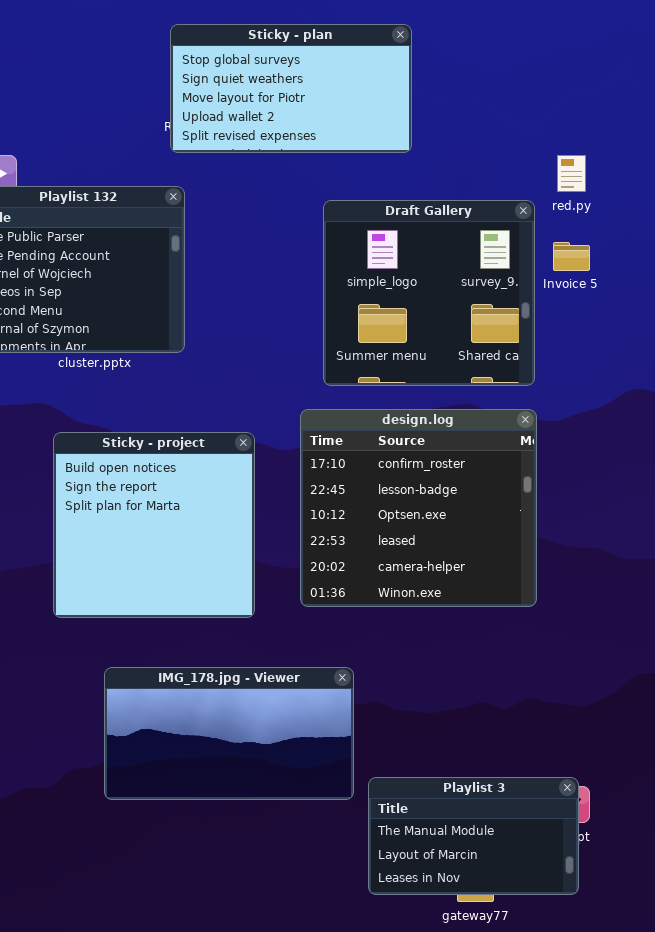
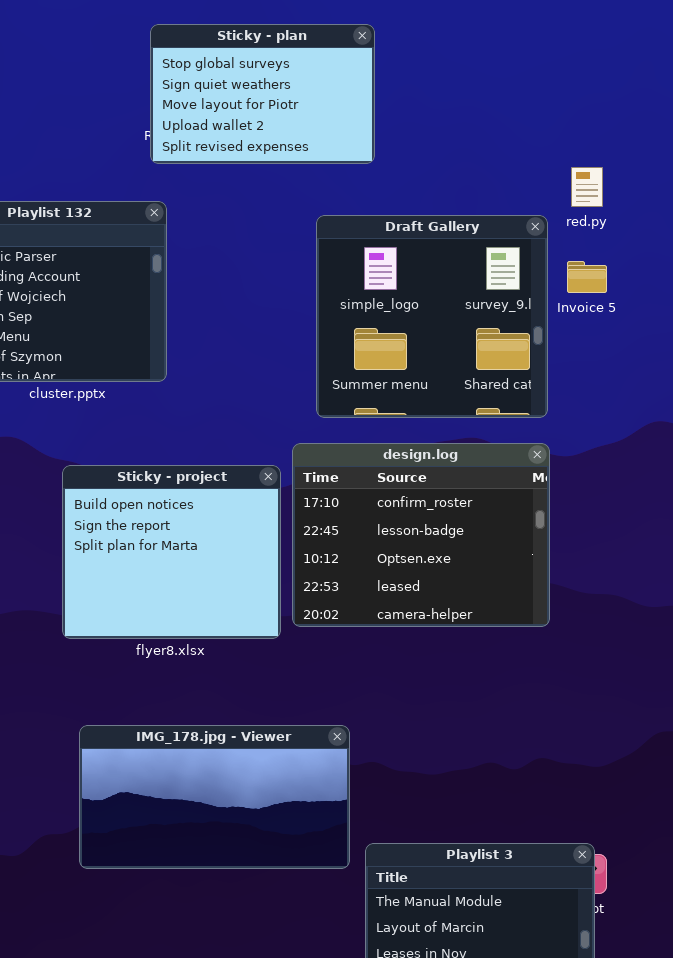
Sticky - plan: [170,24,412,153] -> [150,24,375,164], resized
design.log: [300,409,537,607] -> [292,443,550,627], resized
Sticky - project: [53,432,255,618] -> [62,465,281,639], moved, resized

